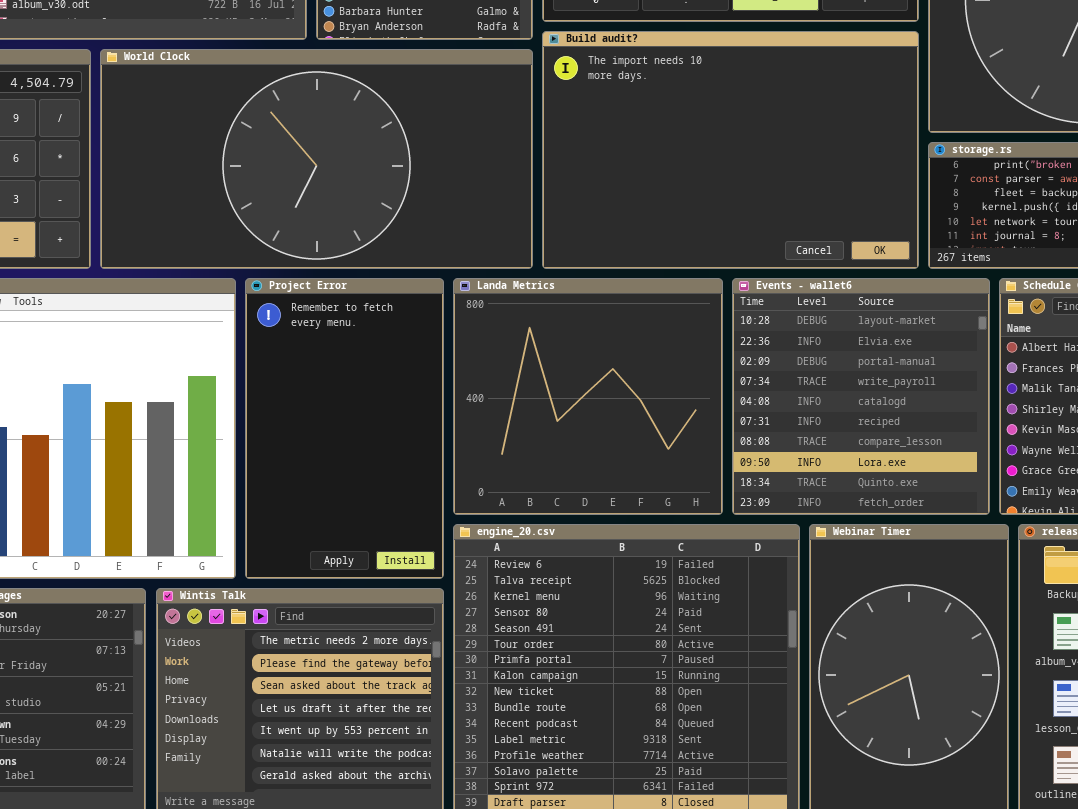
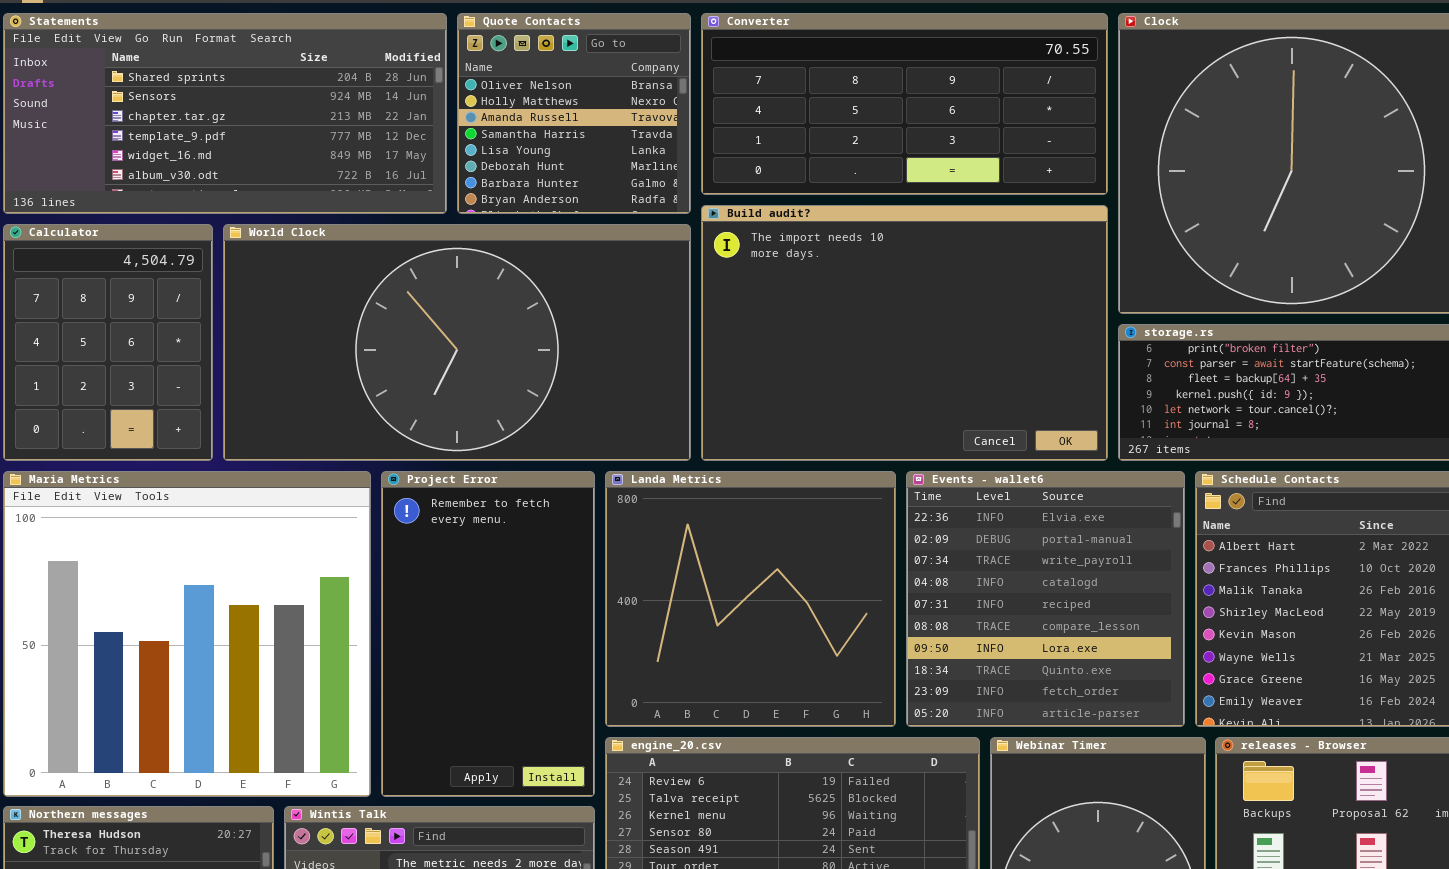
Events - wallet6: [732,278,990,515] -> [906,471,1185,727], scrolled down 1 row

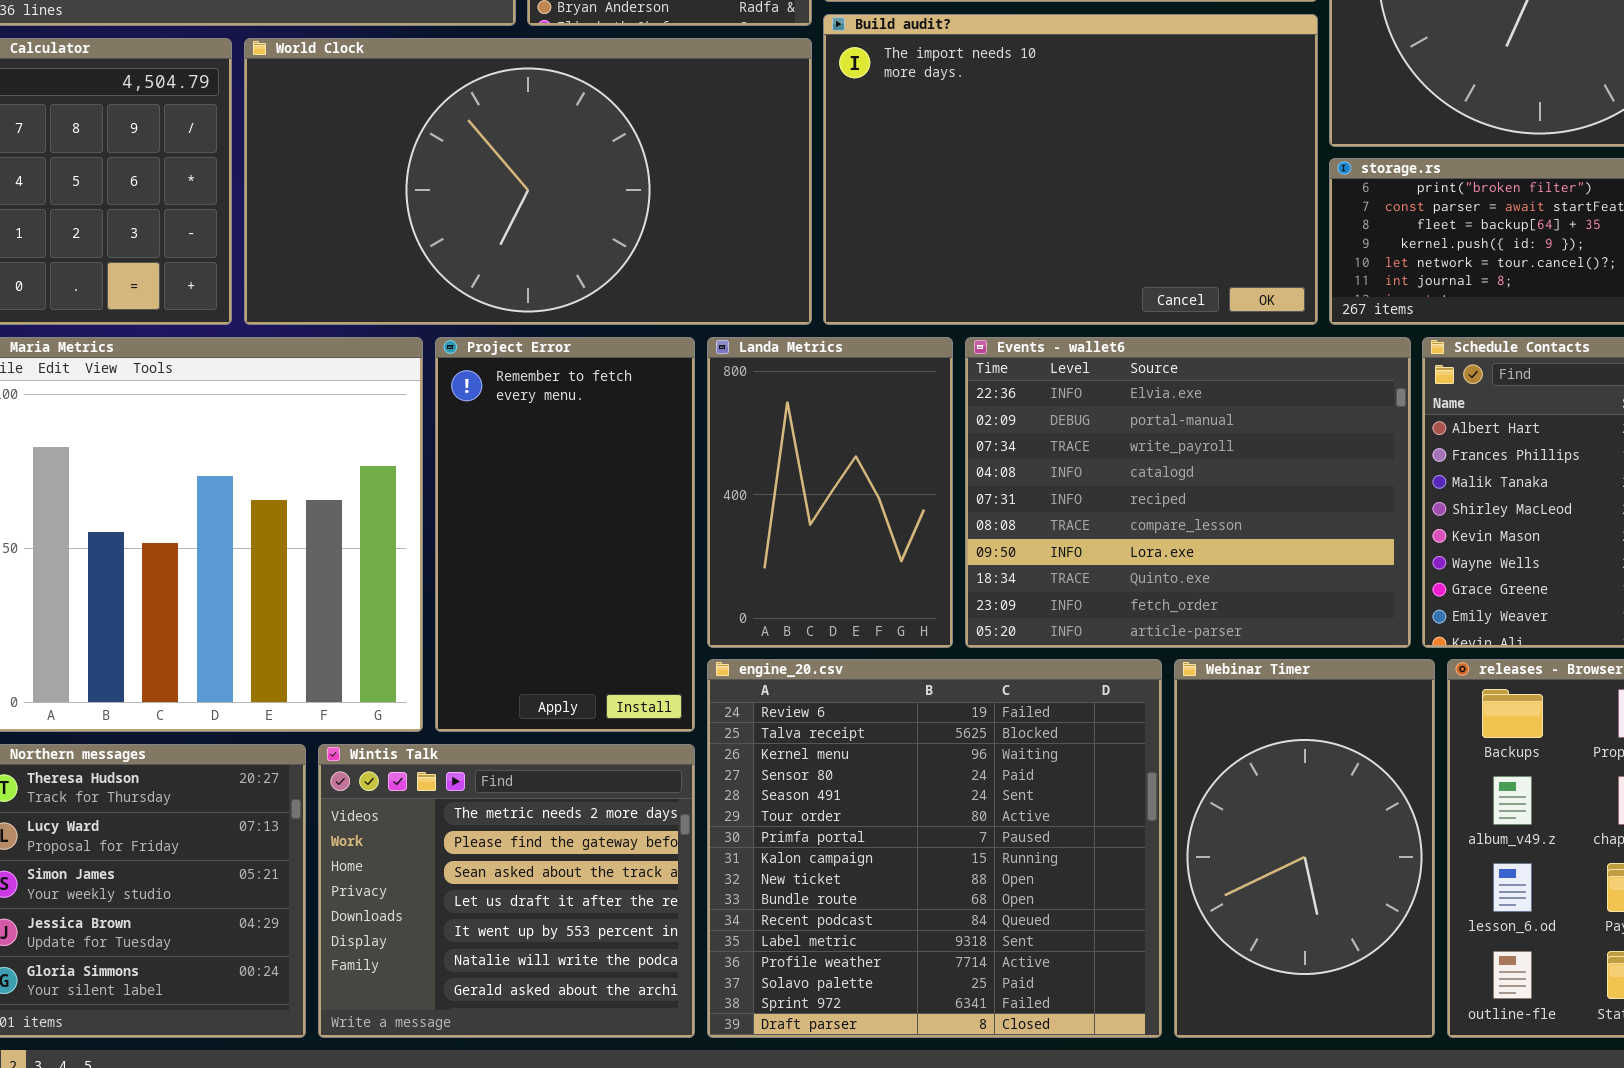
Landa Metrics: [605,471,896,727] -> [707,337,953,648], resized
Events - wallet6: [906,471,1185,727] -> [965,337,1411,648], resized

